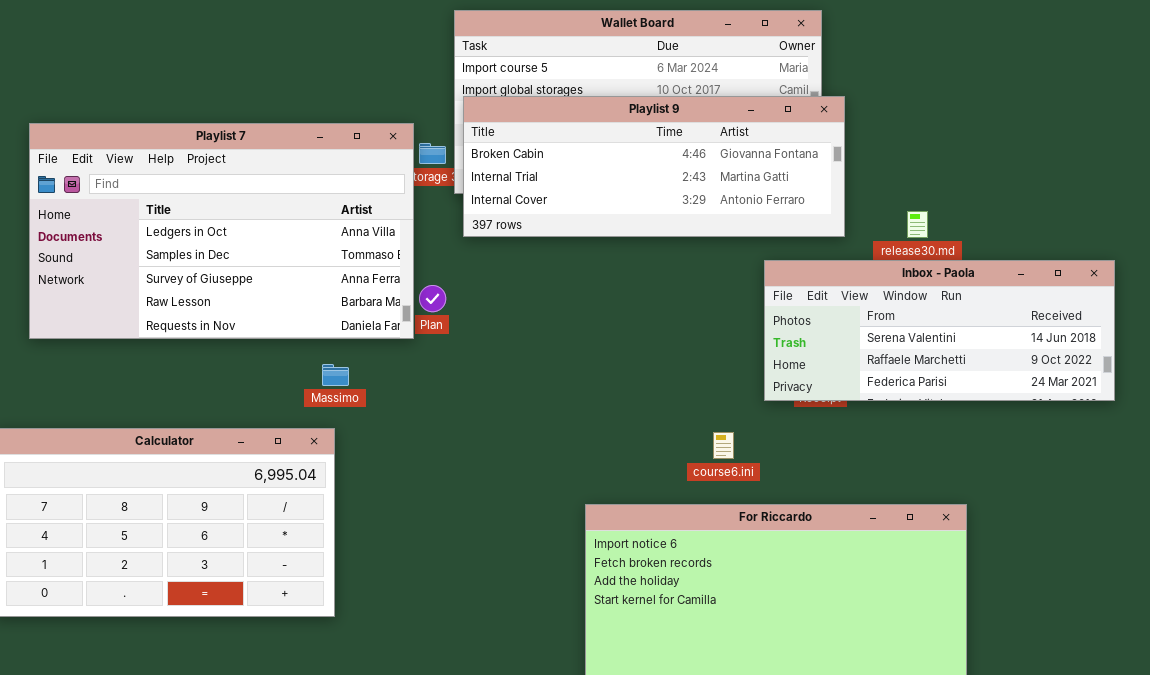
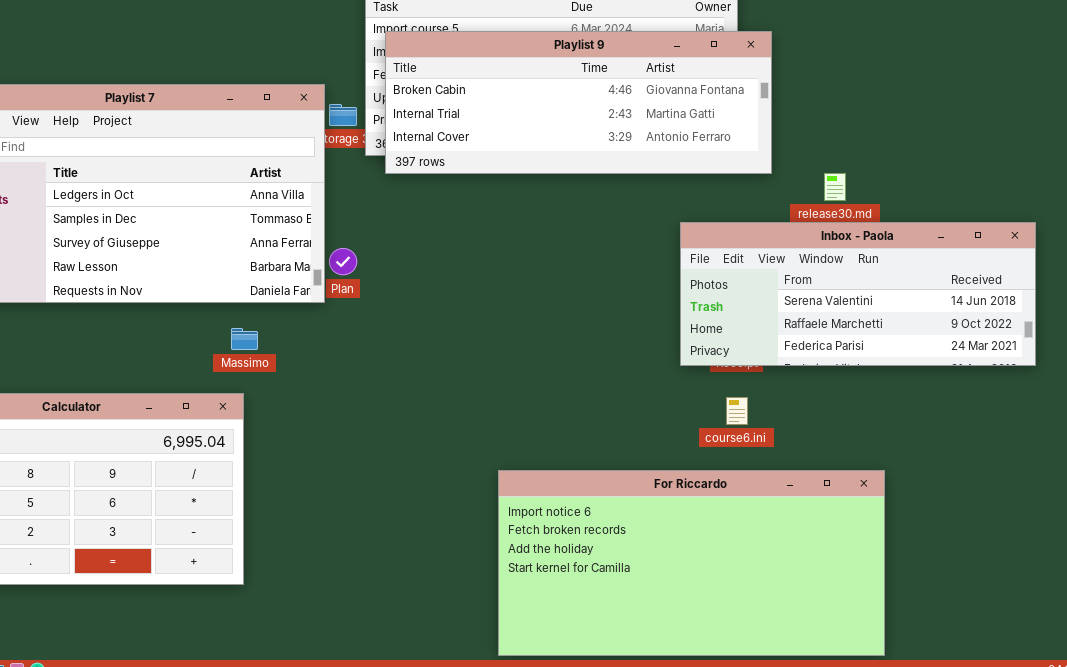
Playlist 9: [463,96,845,237] -> [385,31,772,174], moved
course6.ini: [713,432,734,459] -> [726,397,748,425], moved

